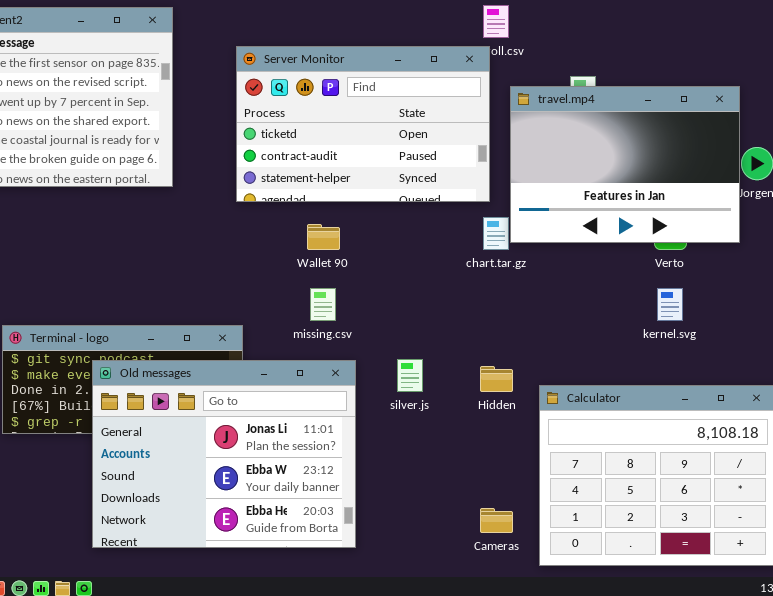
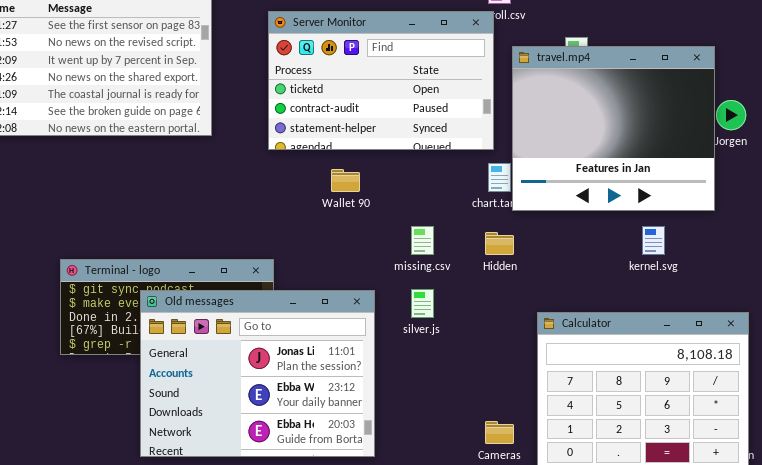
travel.mp4: [510,86,740,243] -> [512,46,715,211], resized
missing.csv: [310,288,336,321] -> [411,226,434,255], moved
Hidden: [480,366,513,392] -> [485,232,514,255], moved

